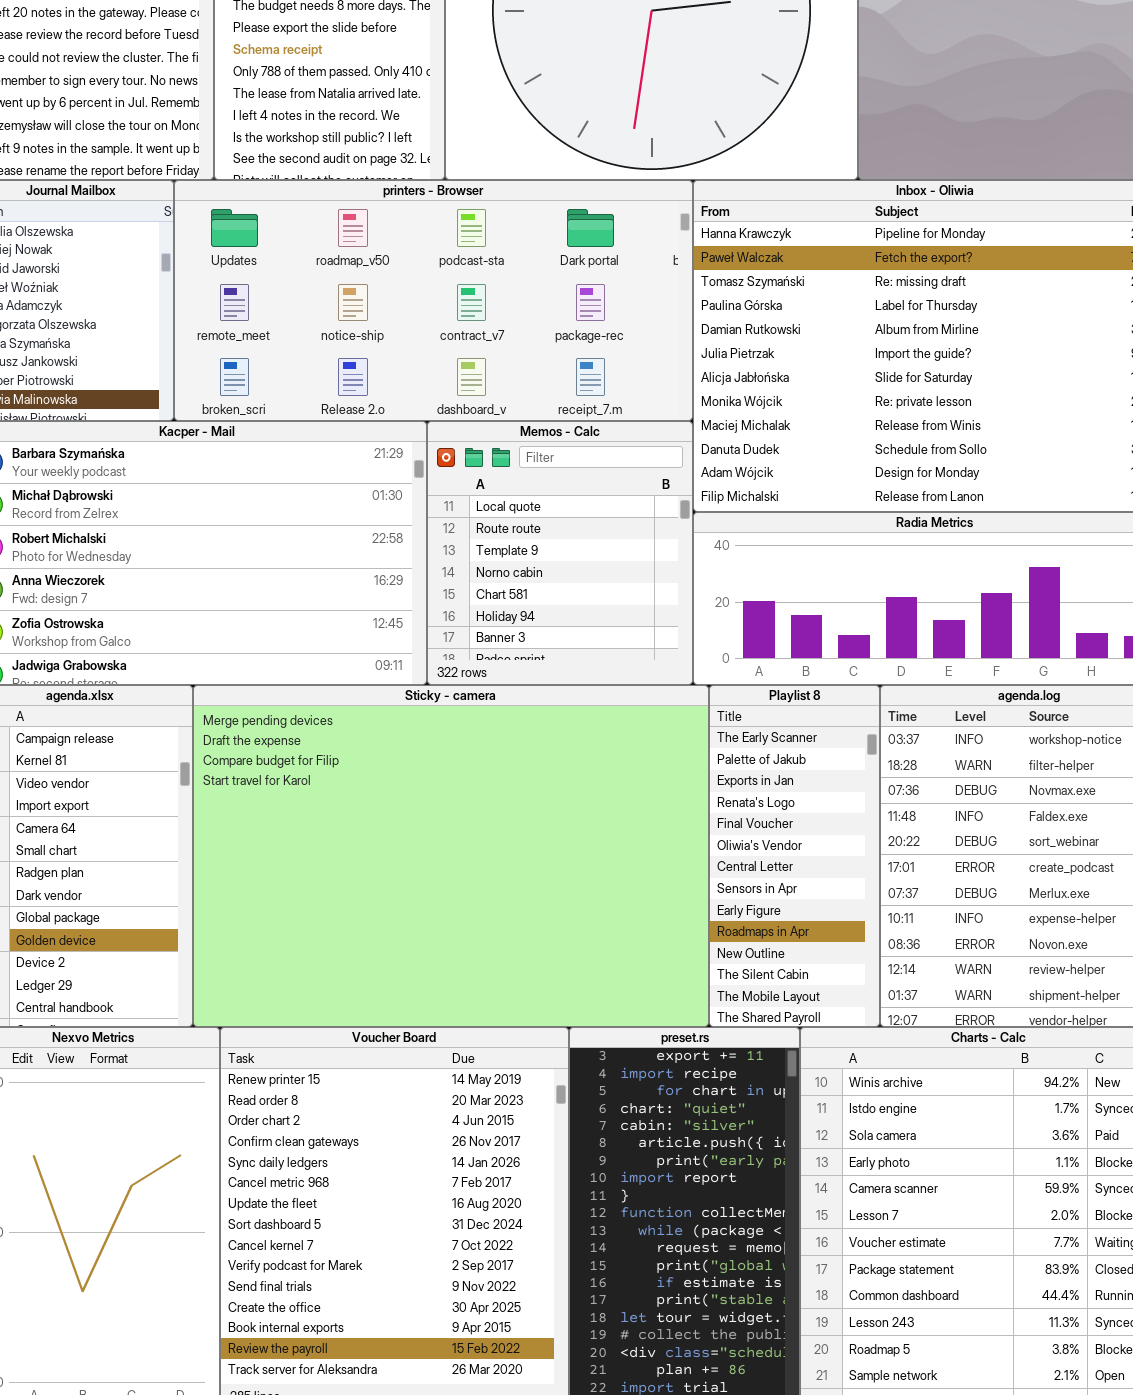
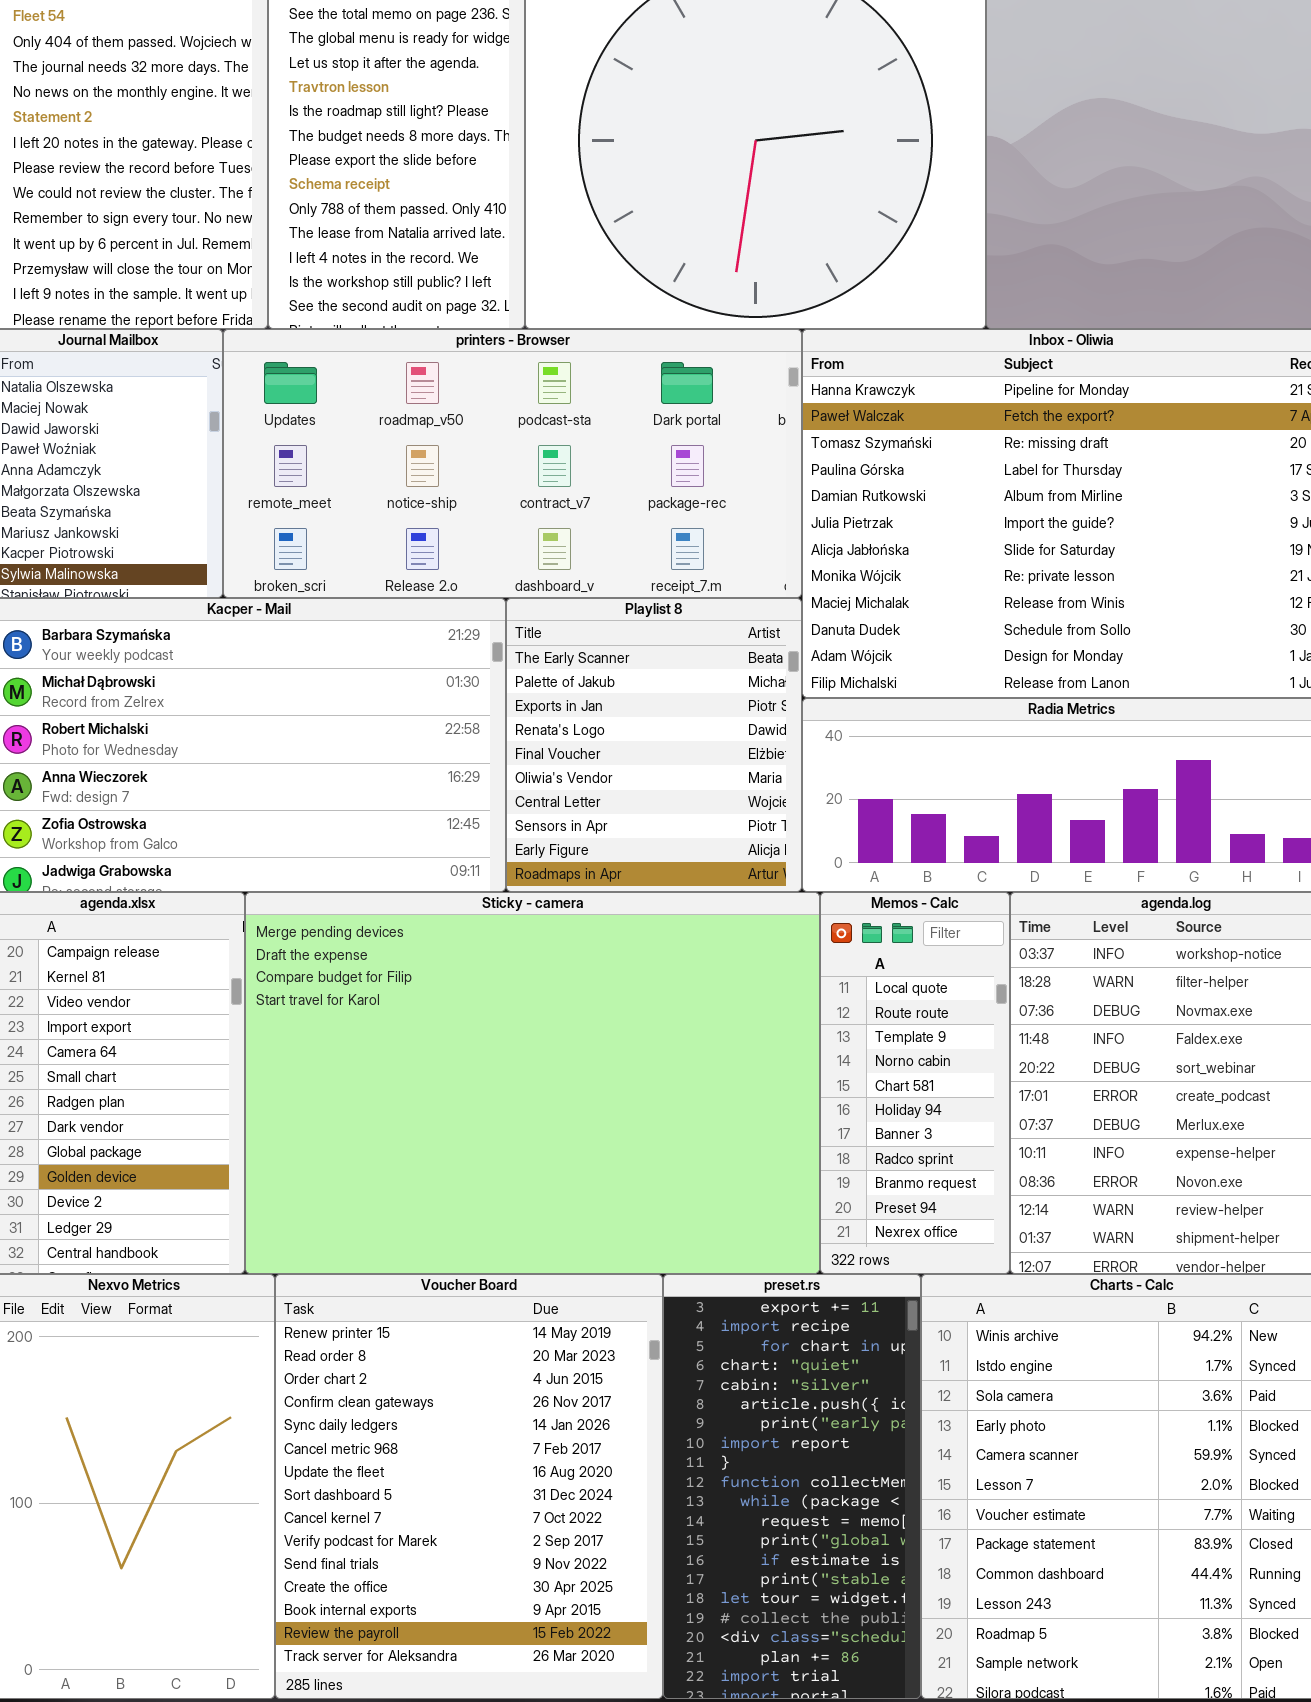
Memos - Calc: [427,421,693,685] -> [820,892,1010,1274], moved, resized
Playlist 8: [709,685,880,1027] -> [506,598,802,892], moved, resized

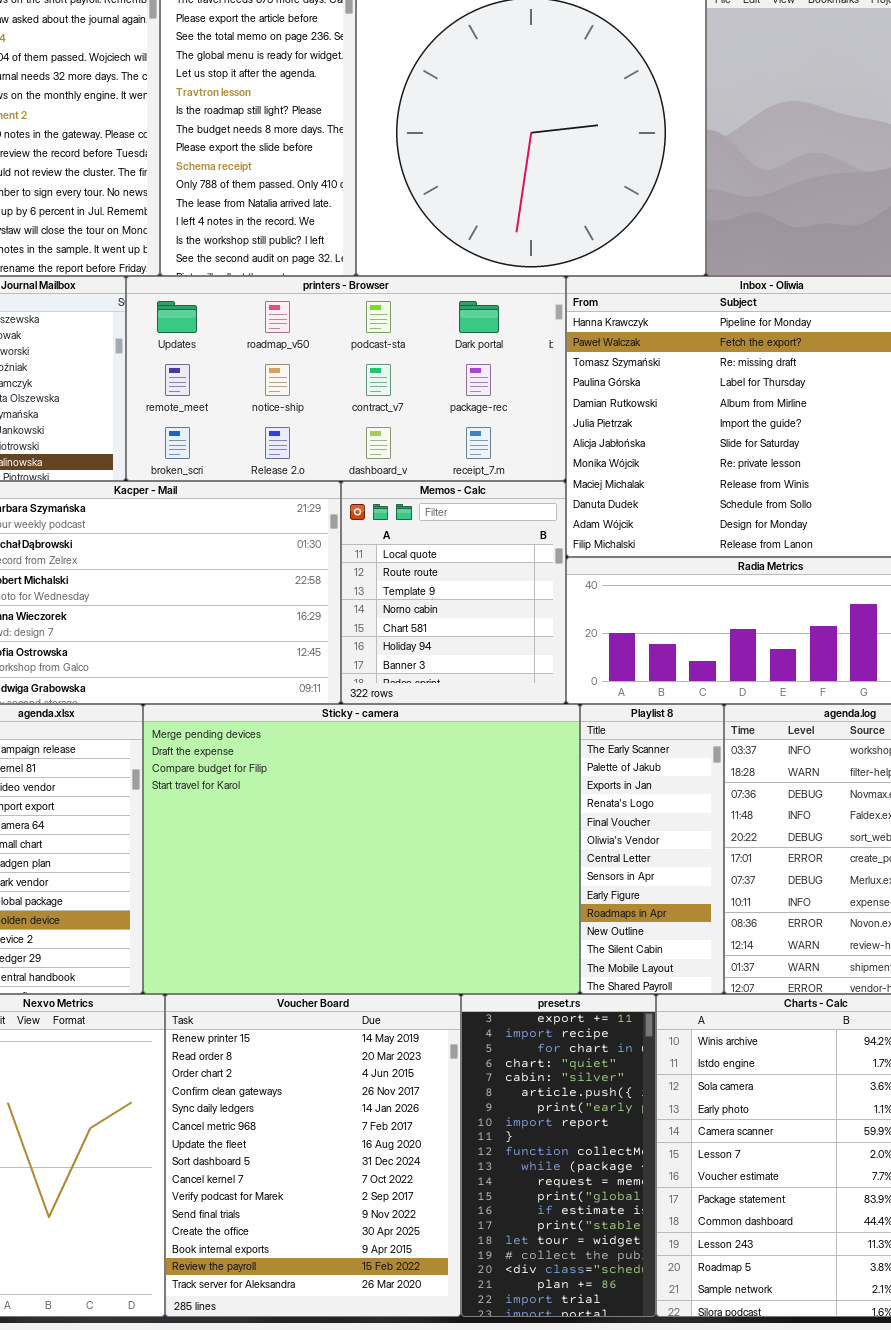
Playlist 8: [506,598,802,892] -> [580,704,724,994], moved, resized
Memos - Calc: [820,892,1010,1274] -> [341,481,566,704], moved, resized

